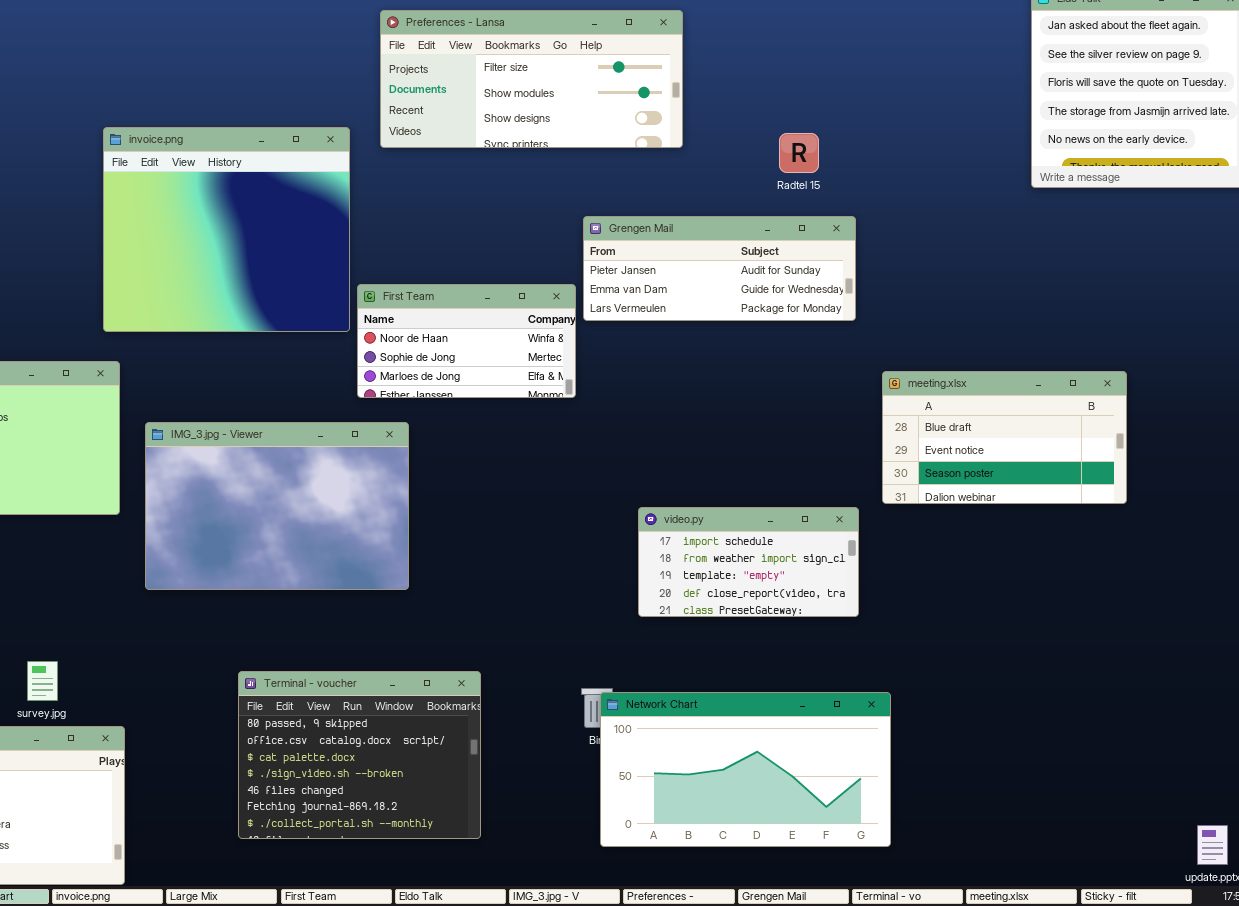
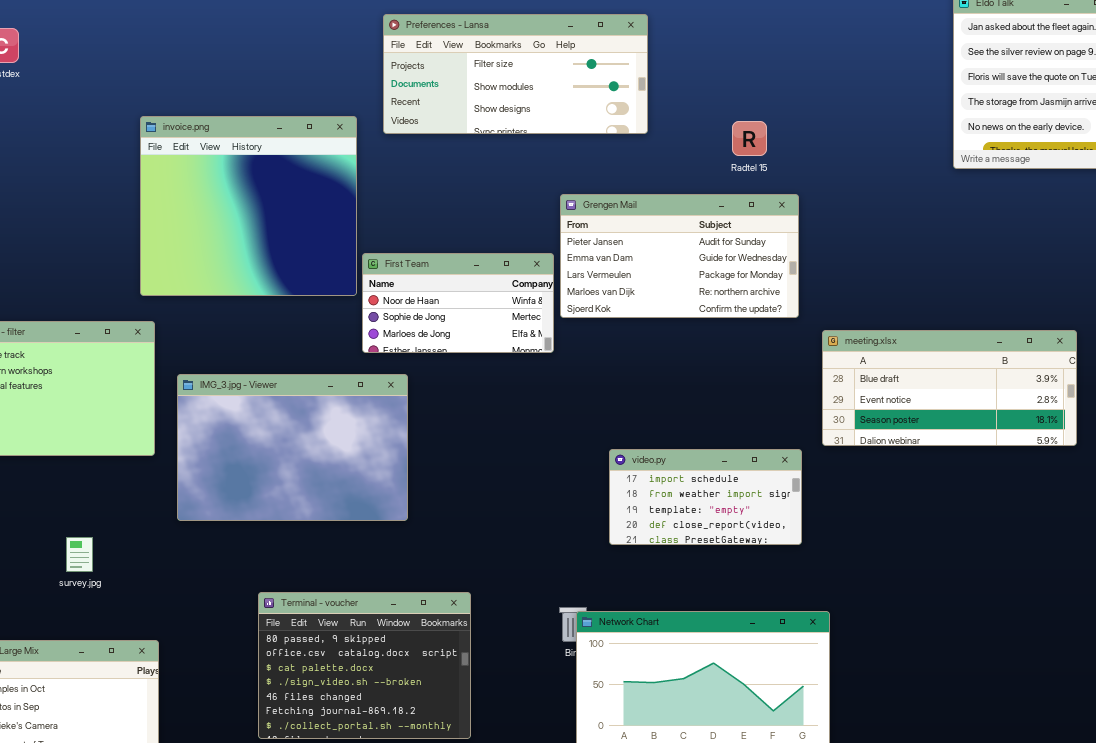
Grengen Mail: [583,216,856,321] -> [560,194,799,318], resized
meeting.xlsx: [882,371,1127,504] -> [822,330,1077,446], resized
survey.jpg: [27,661,58,701] -> [66,537,93,572], moved

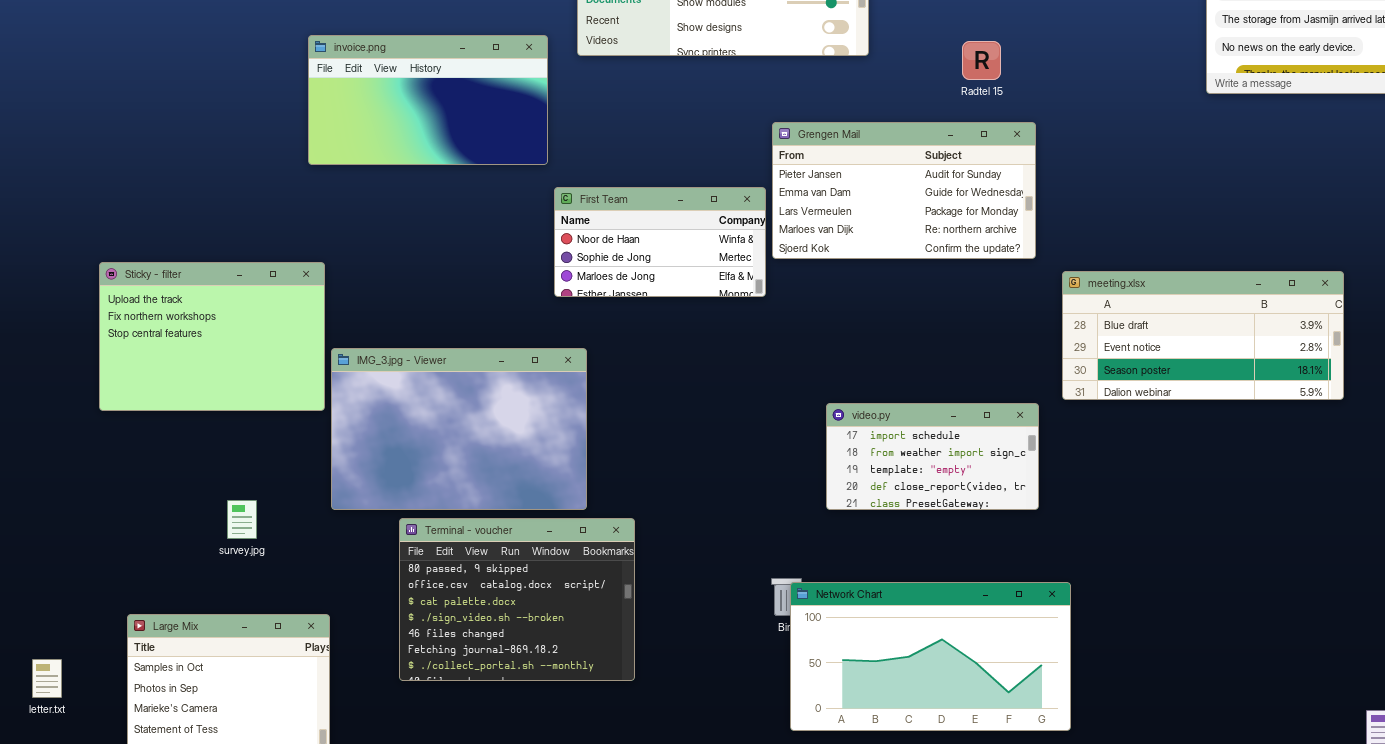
invoice.png: [140,116,357,296] -> [308,35,548,165], resized
IMG_3.jpg - Viewer: [177,374,408,521] -> [331,348,587,510], moved
Terminal - voucher: [258,592,471,739] -> [399,518,635,681], moved

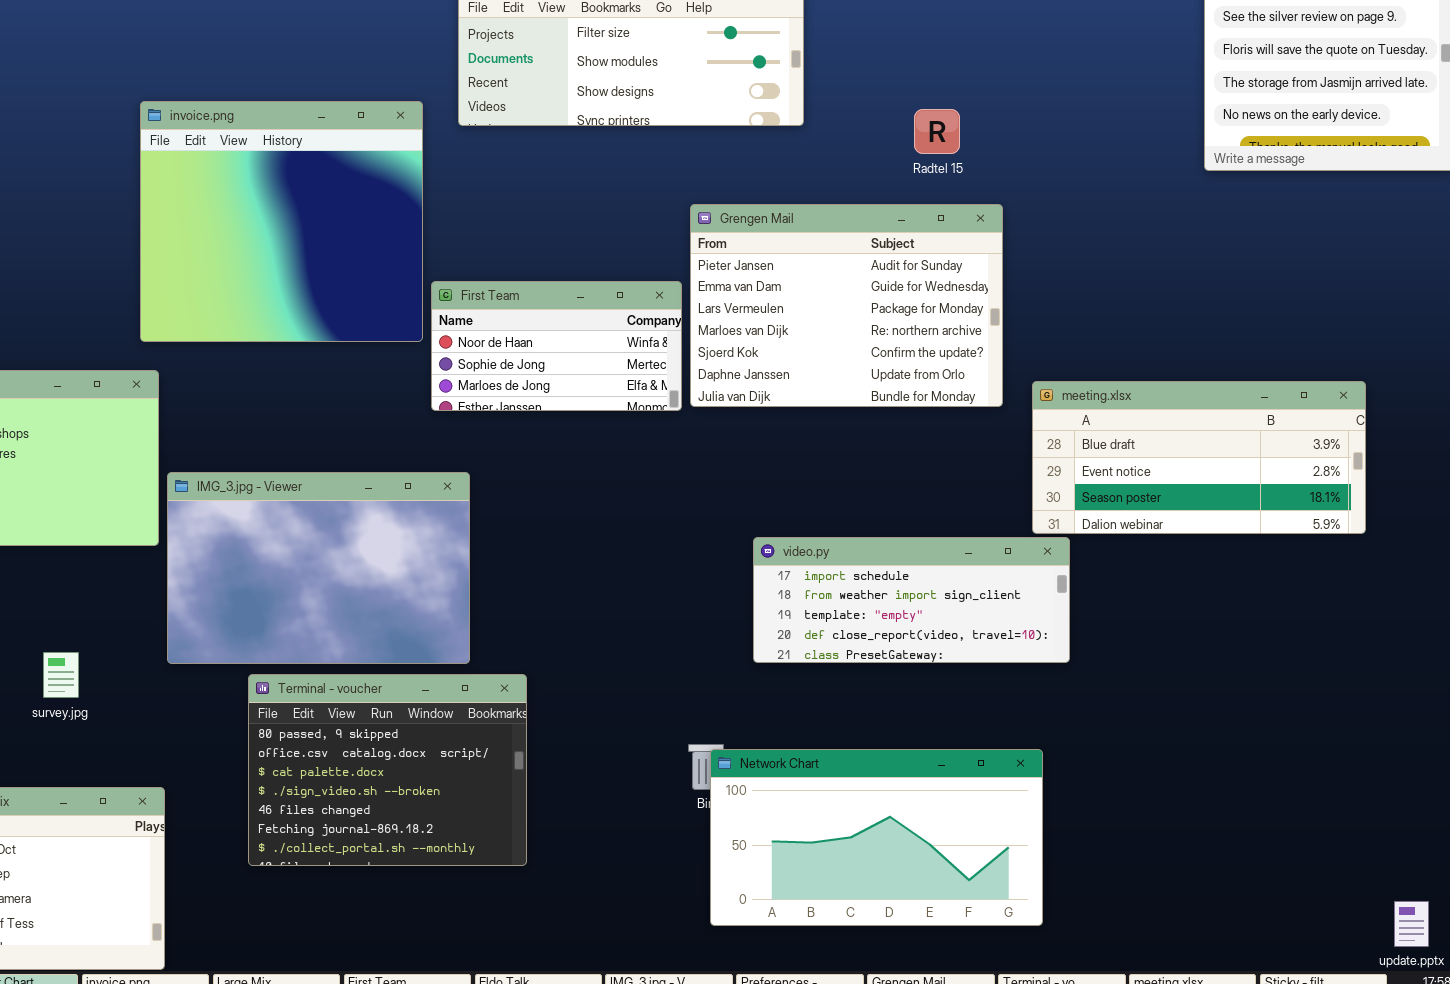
invoice.png: [308,35,548,165] -> [140,101,423,342], resized
Grengen Mail: [772,122,1036,259] -> [690,204,1003,407], resized
video.py: [826,403,1039,510] -> [753,537,1070,663], resized

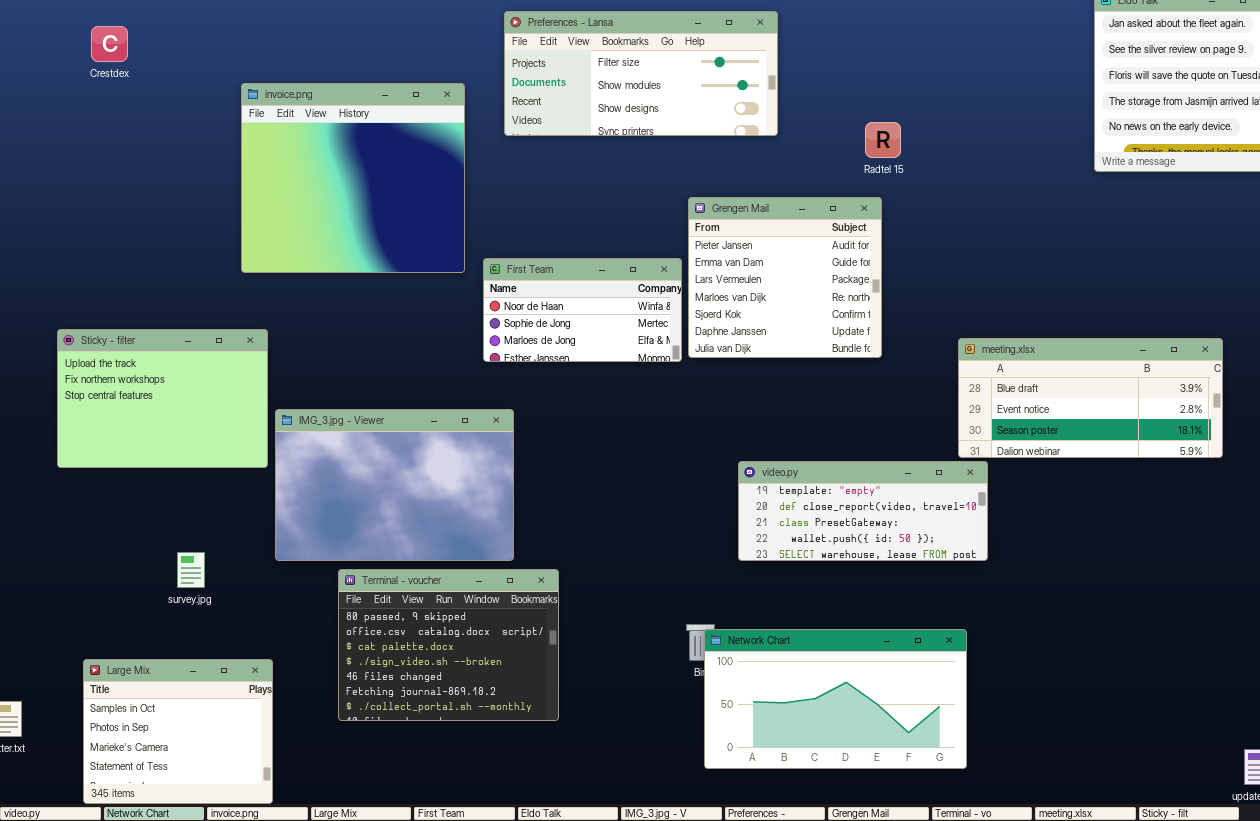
invoice.png: [140,101,423,342] -> [241,83,465,273], moved
Grengen Mail: [690,204,1003,407] -> [688,197,882,358], resized
video.py: [753,537,1070,663] -> [738,461,988,561], scrolled down 2 rows

